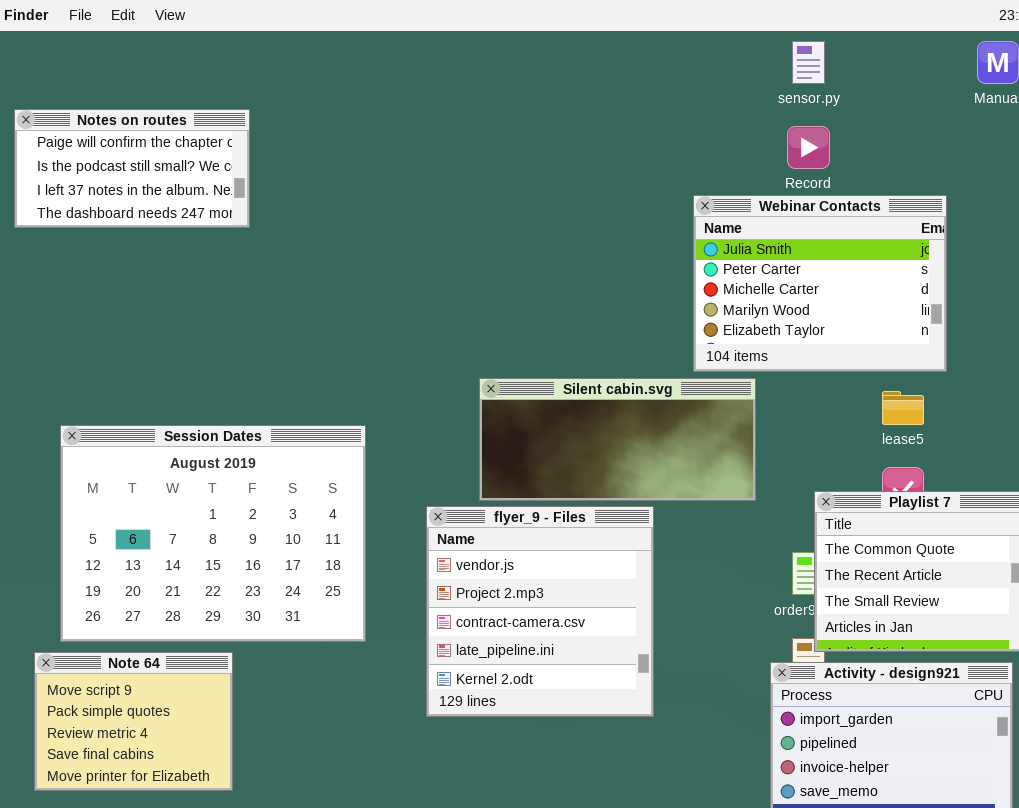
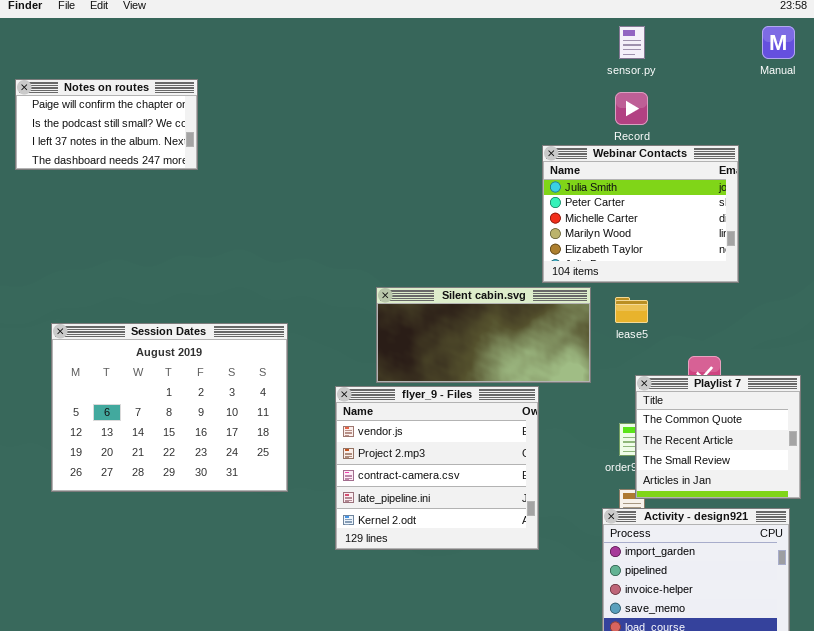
lease5: [882,391,924,425] -> [615,297,648,323], moved
flyer_9 - Files: [426,506,654,717] -> [335,386,539,550], resized
Note 64: [34,652,233,791] -> none, closed

